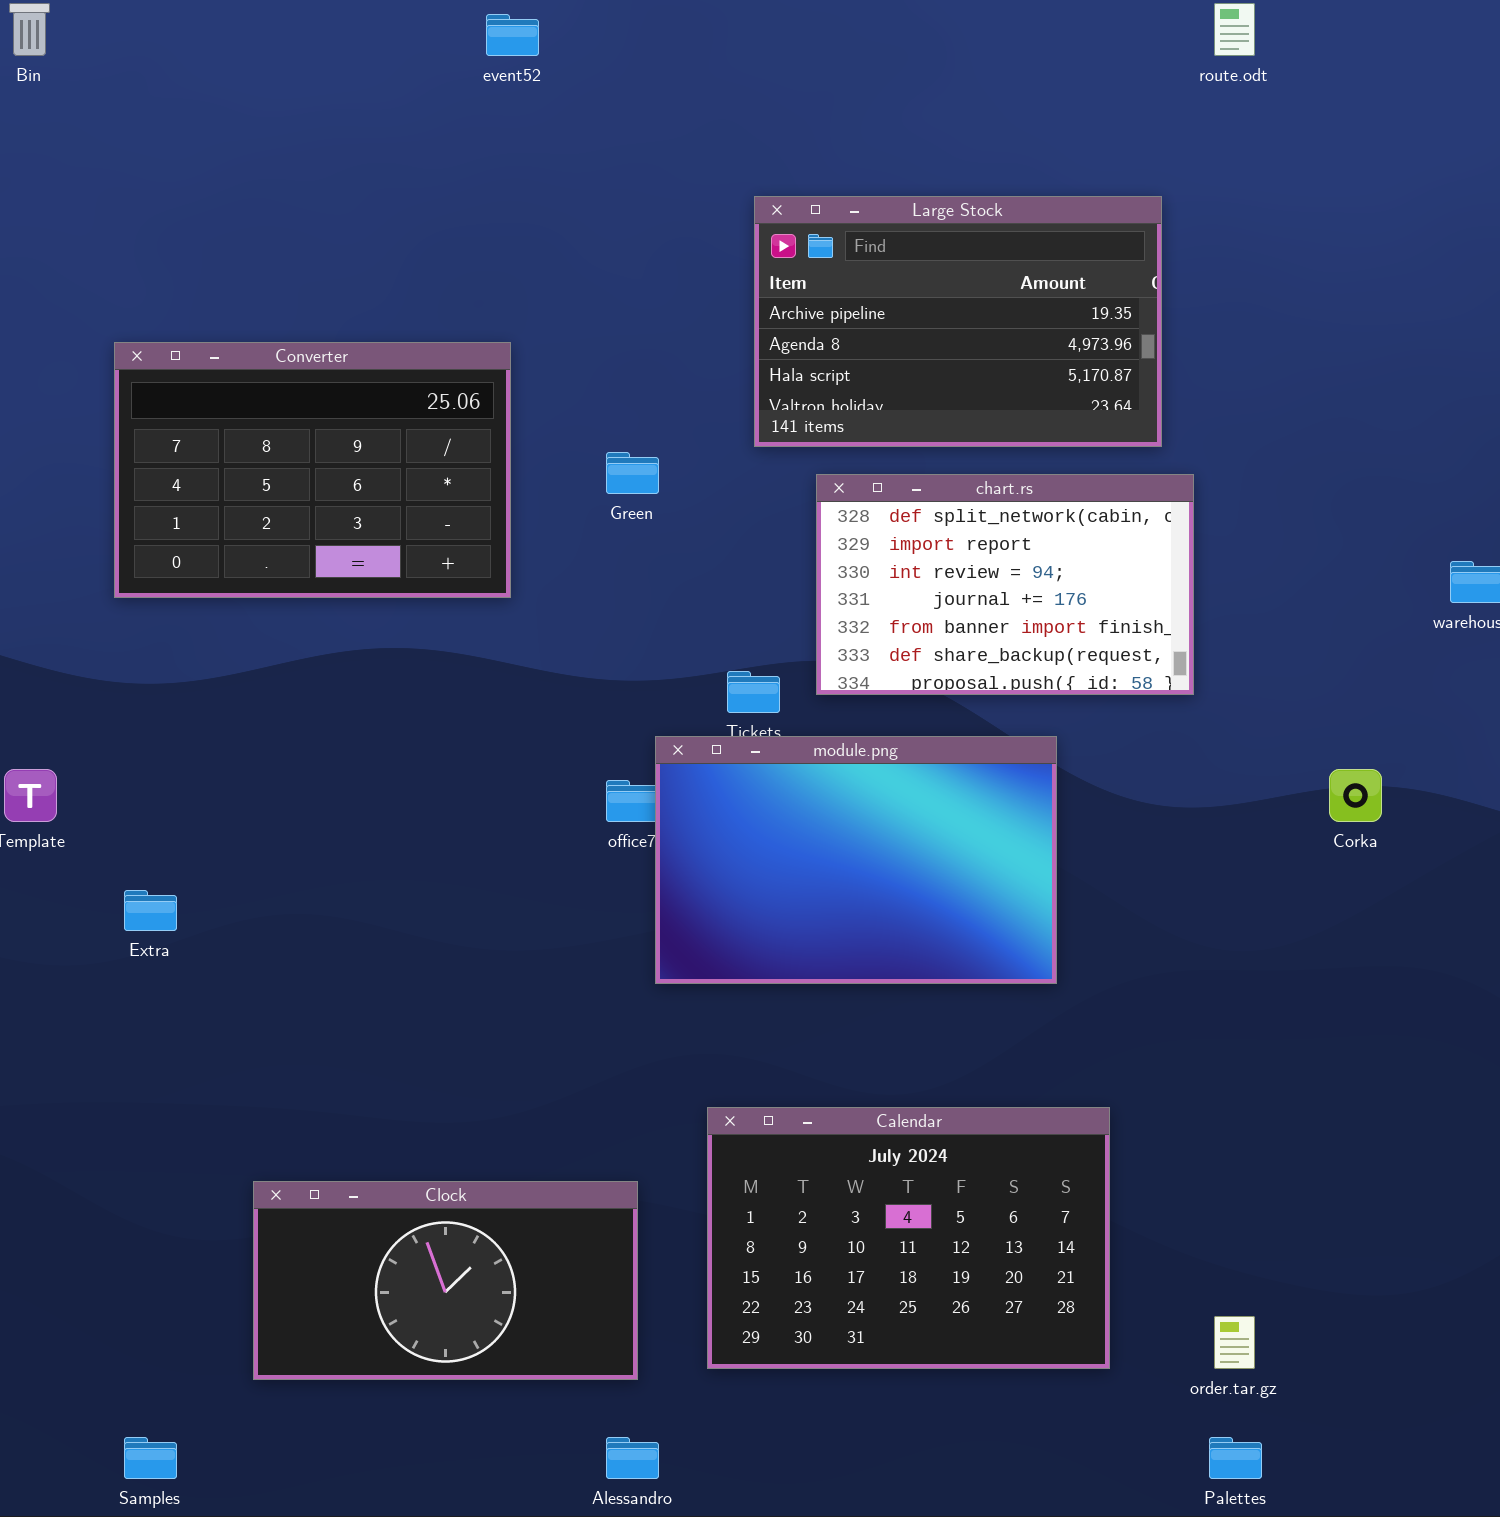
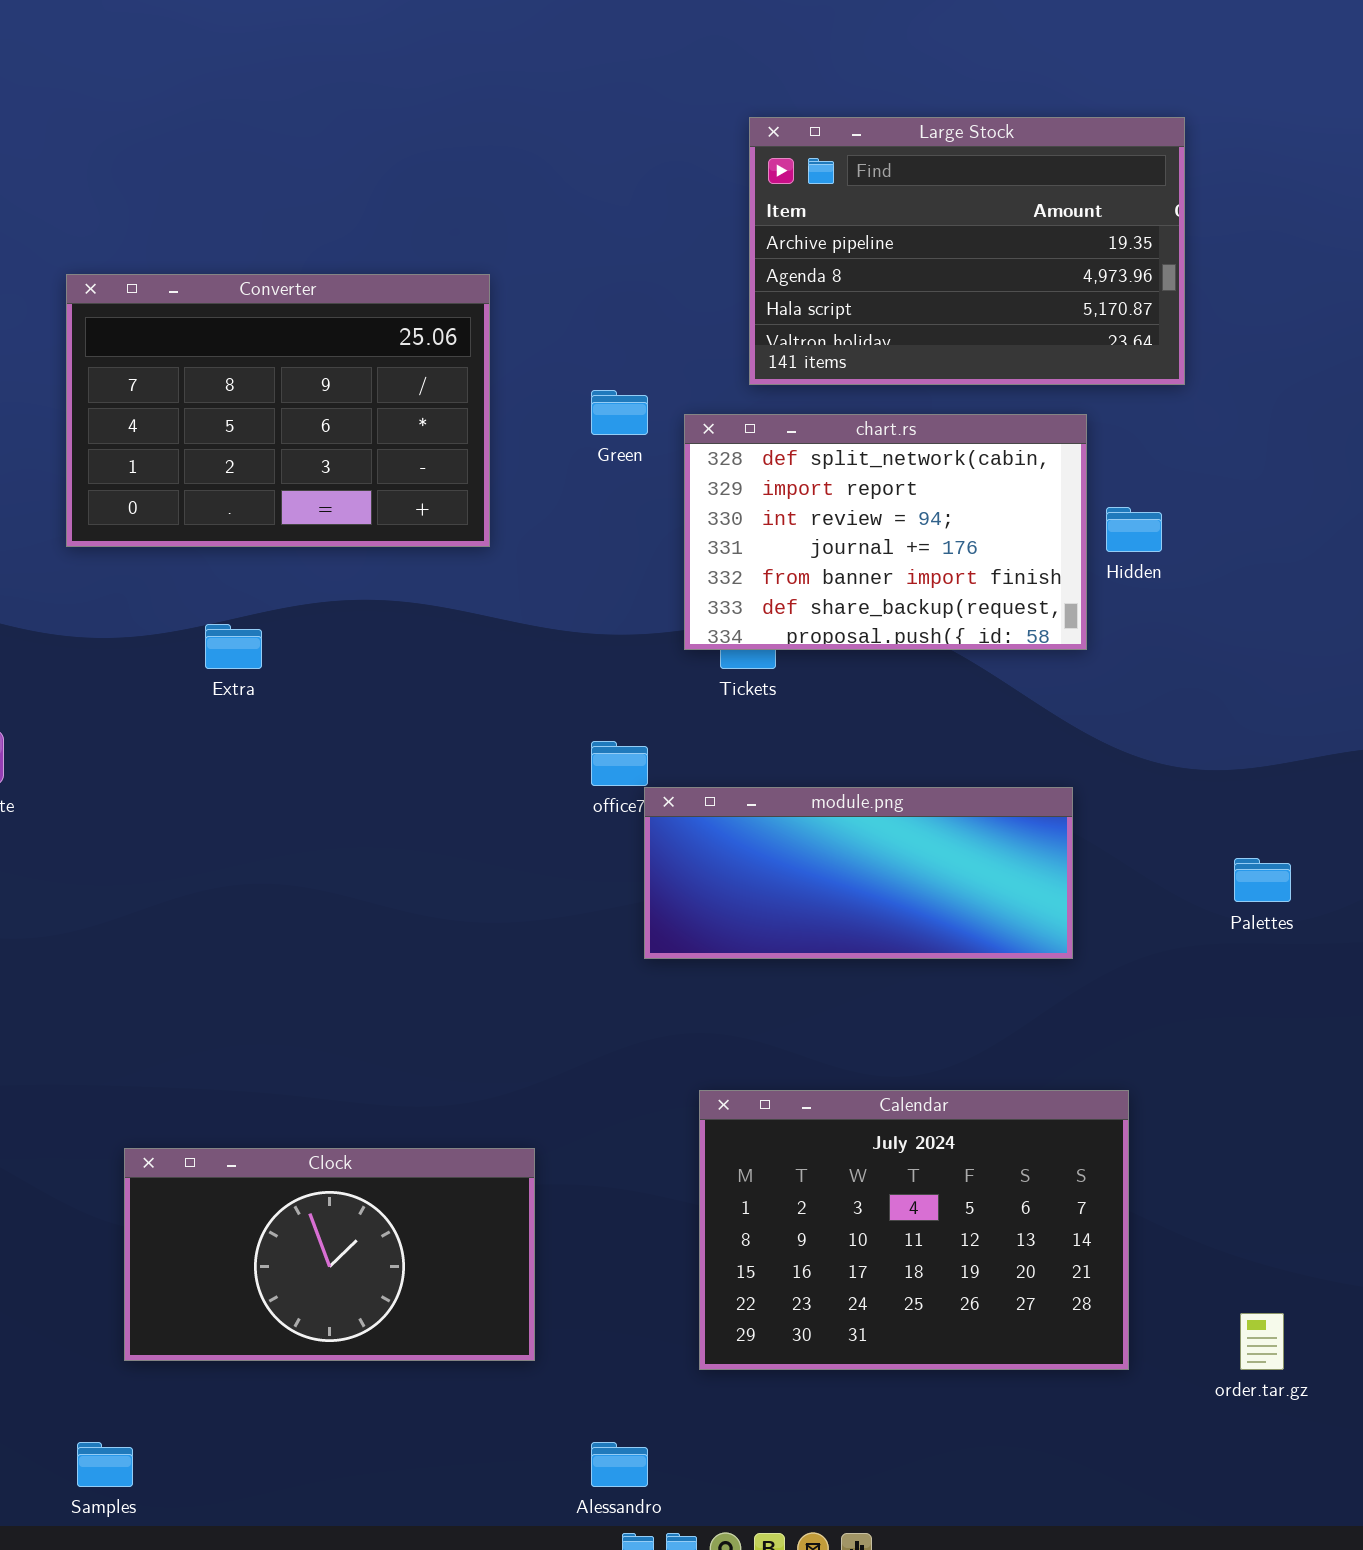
chart.rs: [816,474,1194,695] -> [684,414,1087,650], moved
module.png: [655,736,1057,984] -> [644,787,1073,959], resized
Extra: [124,890,177,931] -> [205,624,262,669], moved
Clock: [253,1181,638,1380] -> [124,1148,535,1361], moved
Palettes: [1209,1437,1262,1479] -> [1234,858,1291,902], moved

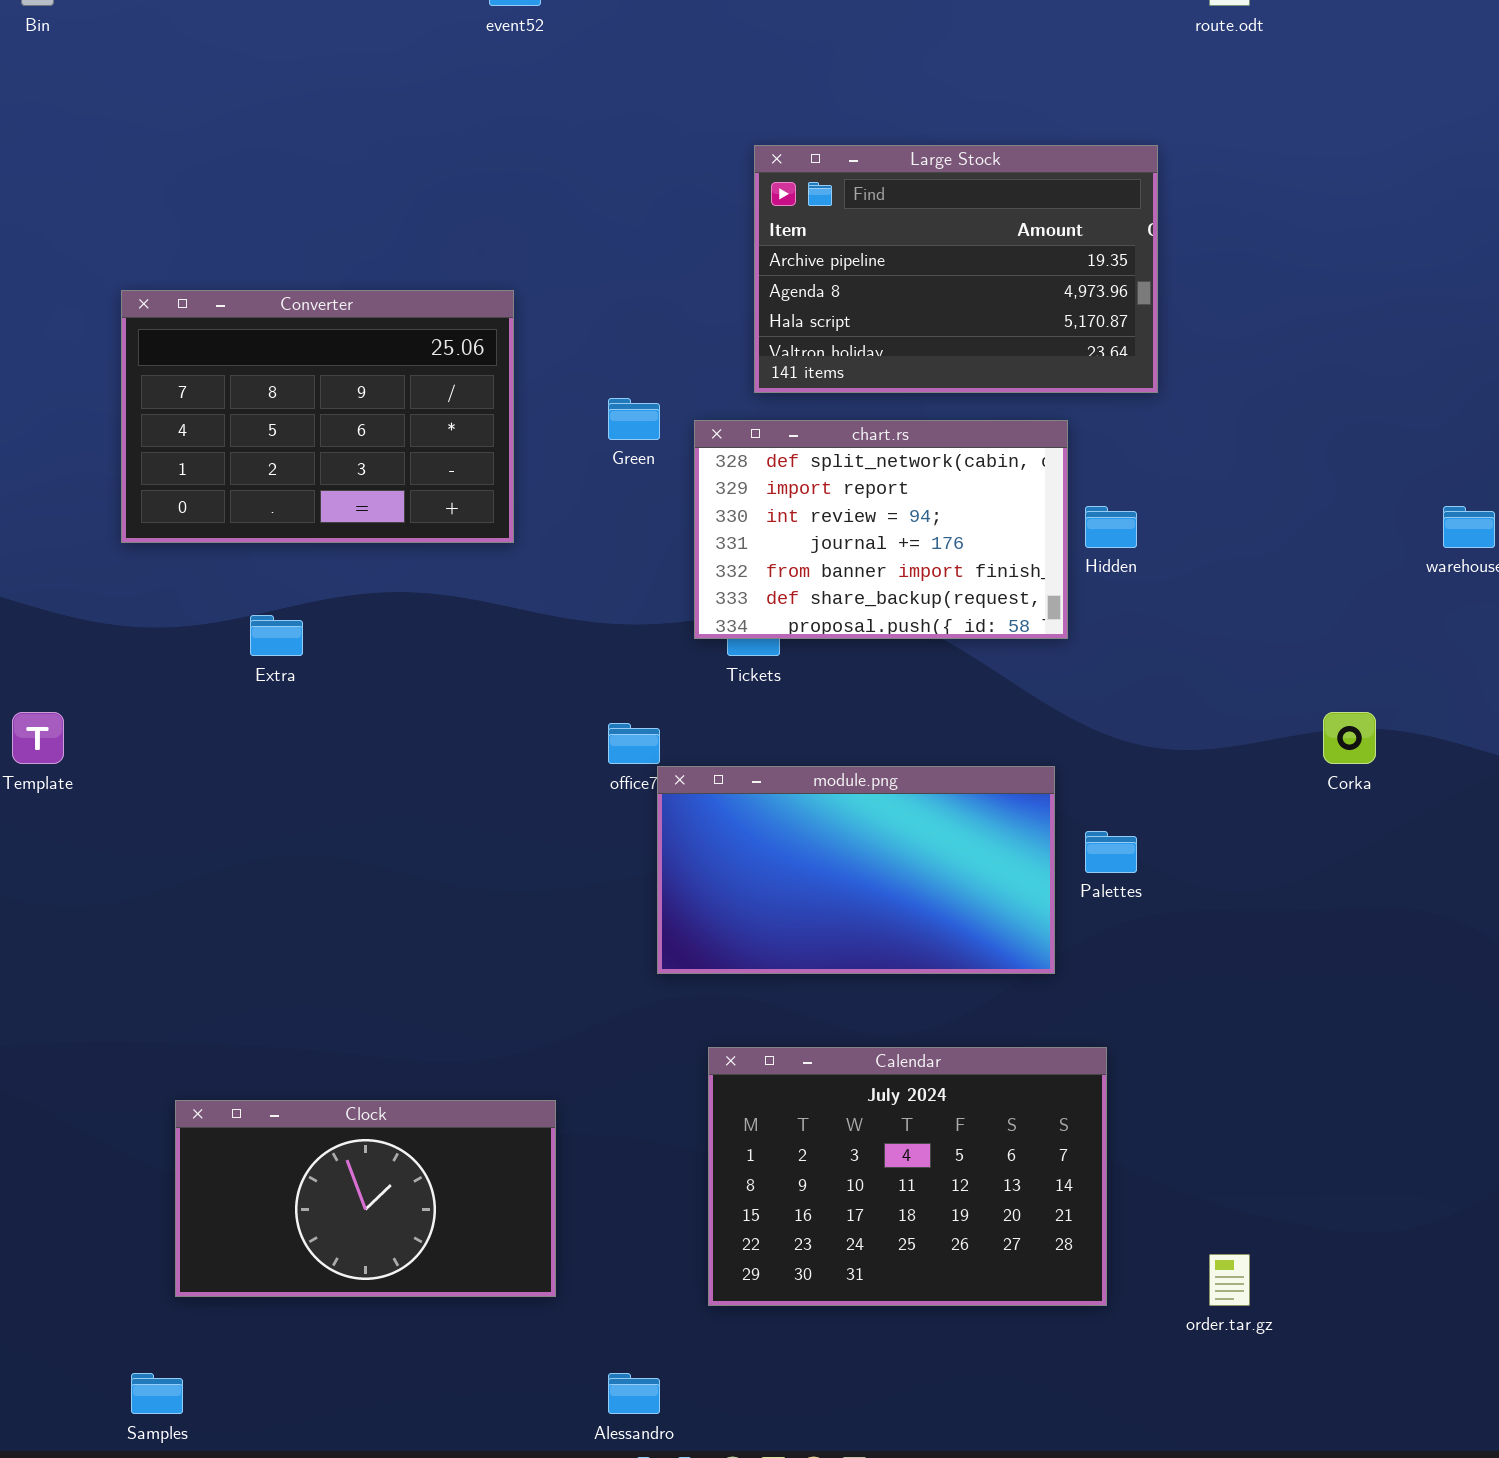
module.png: [644,787,1073,959] -> [657,766,1055,974], resized
Palettes: [1234,858,1291,902] -> [1085,831,1137,873], moved

